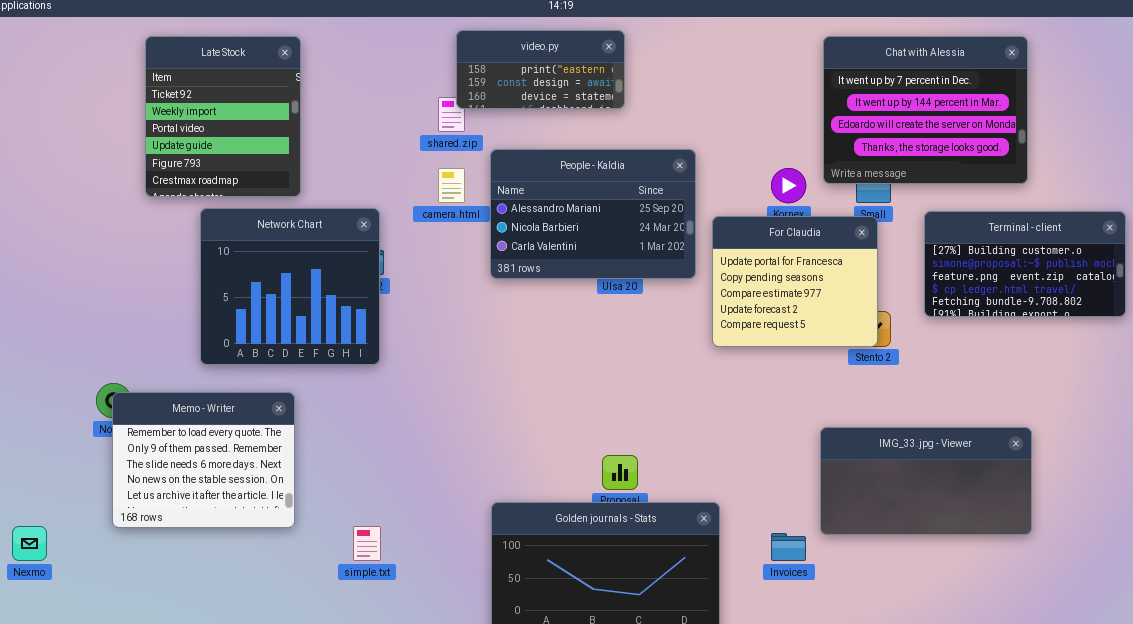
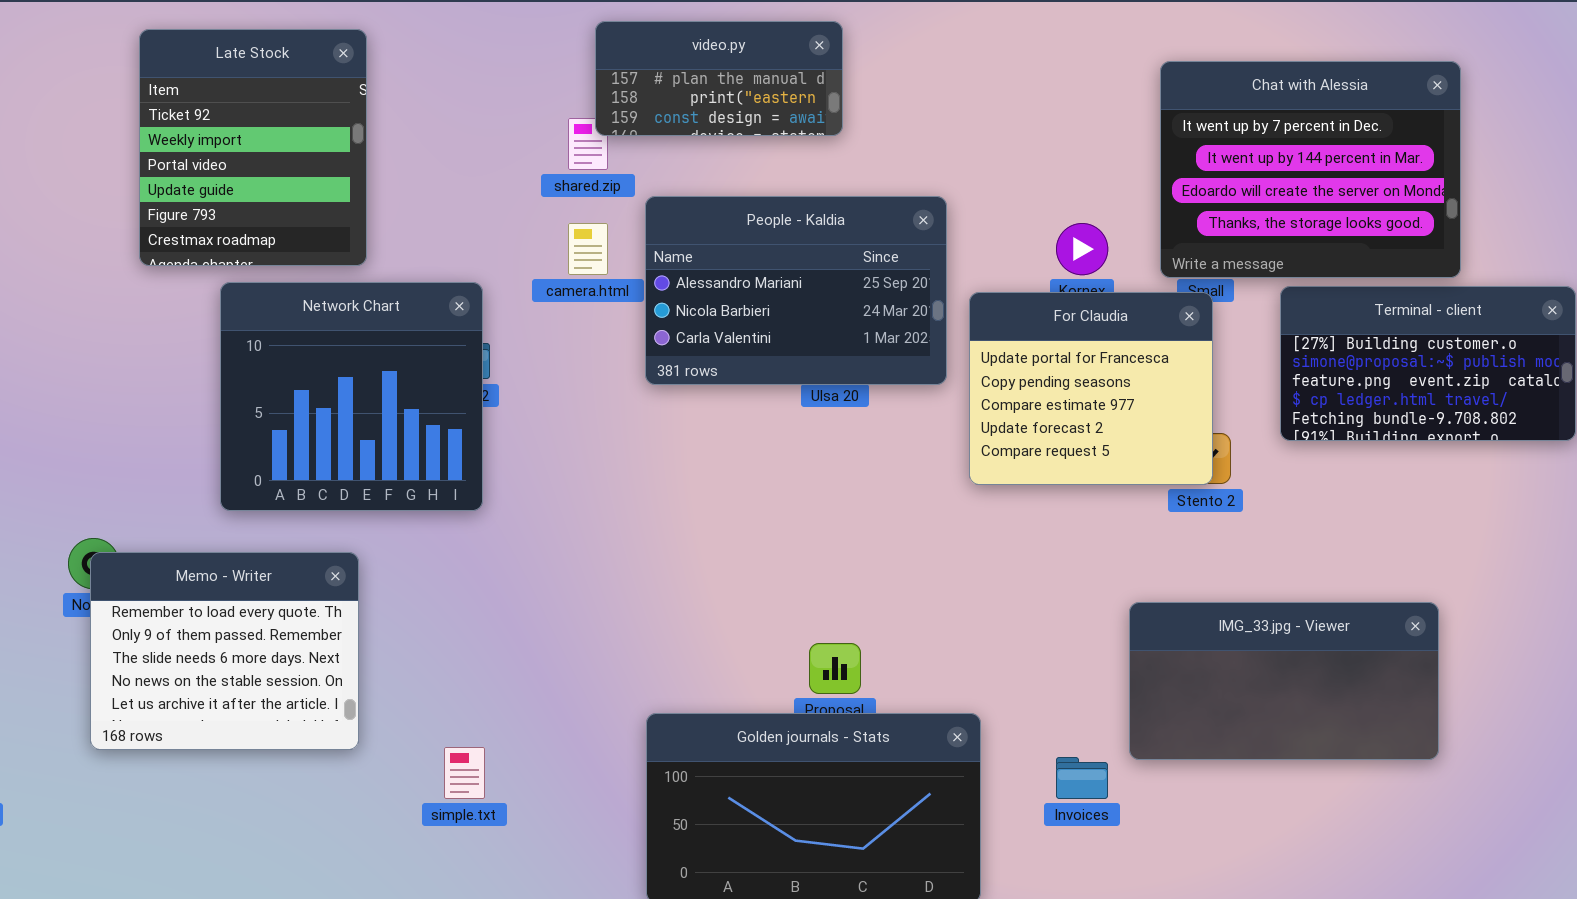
video.py: [456,30,625,109] -> [595,21,843,136], scrolled up 1 row
Chat with Alessia: [823,36,1028,184] -> [1160,61,1461,278], moved

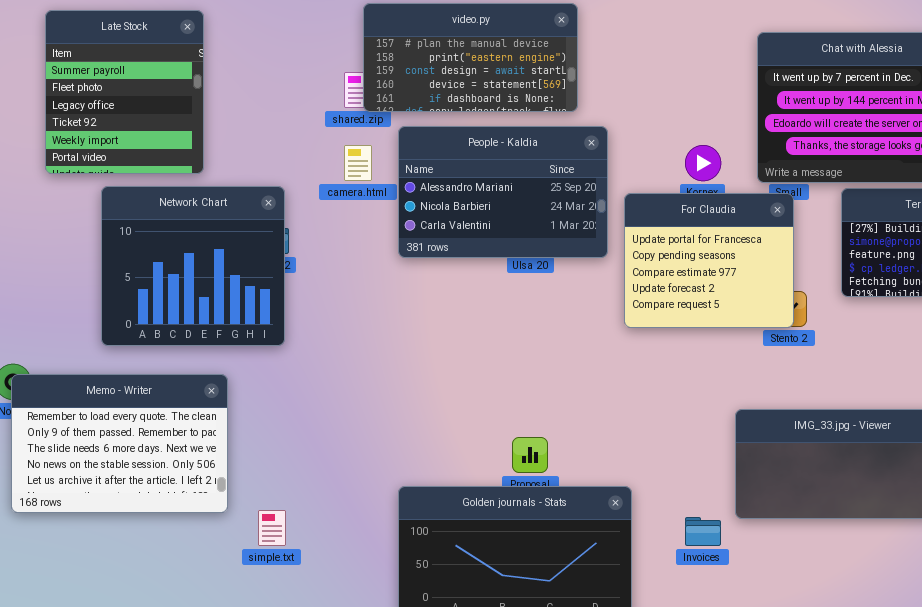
video.py: [595,21,843,136] -> [363,3,578,112], resized
Late Stock: [139,29,367,266] -> [45,10,204,174], scrolled up 3 rows
Memo - Writer: [90,552,359,750] -> [11,374,228,513], resized

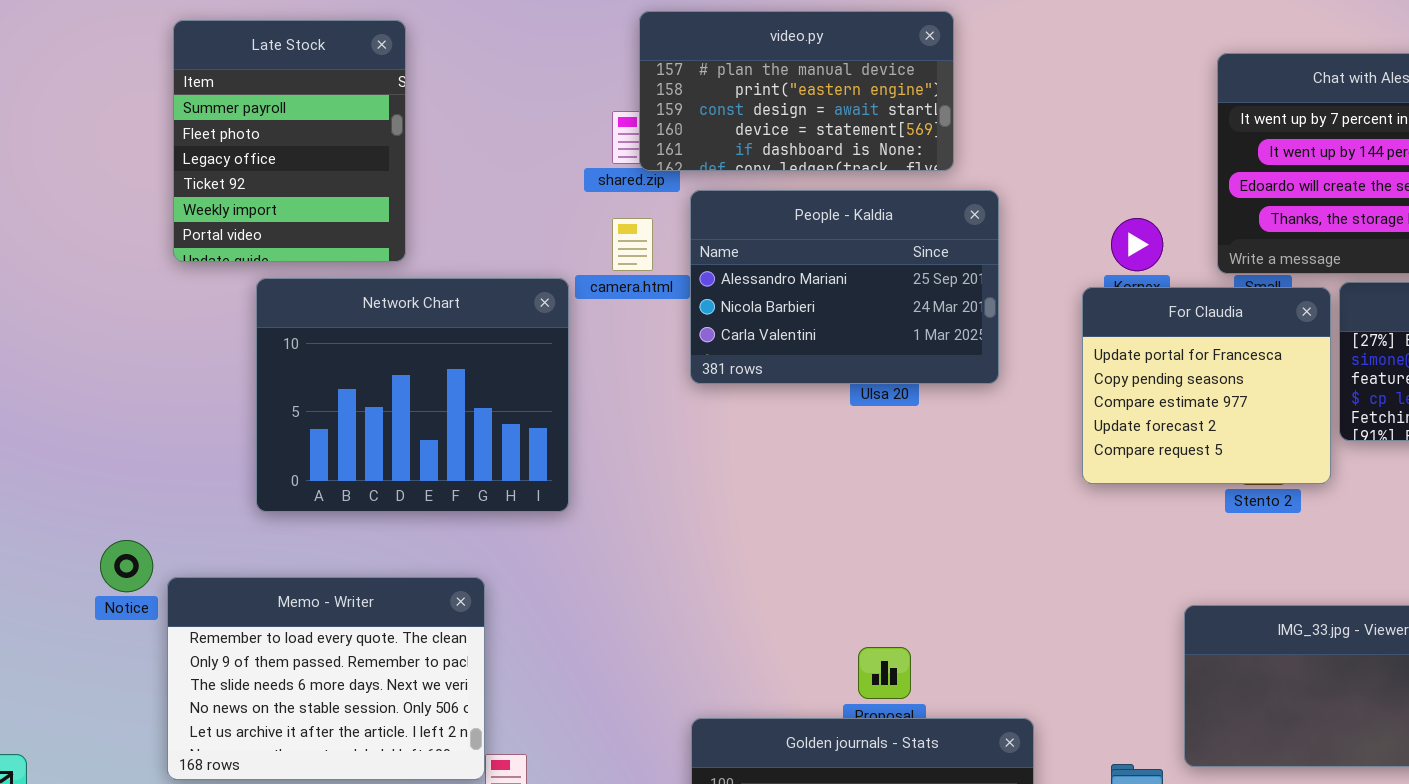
Network Chart: [101,186,285,346] -> [256,278,569,512], resized
For Claudia: [624,193,794,328] -> [1082,287,1331,484], moved
Memo - Writer: [11,374,228,513] -> [167,577,485,780], moved

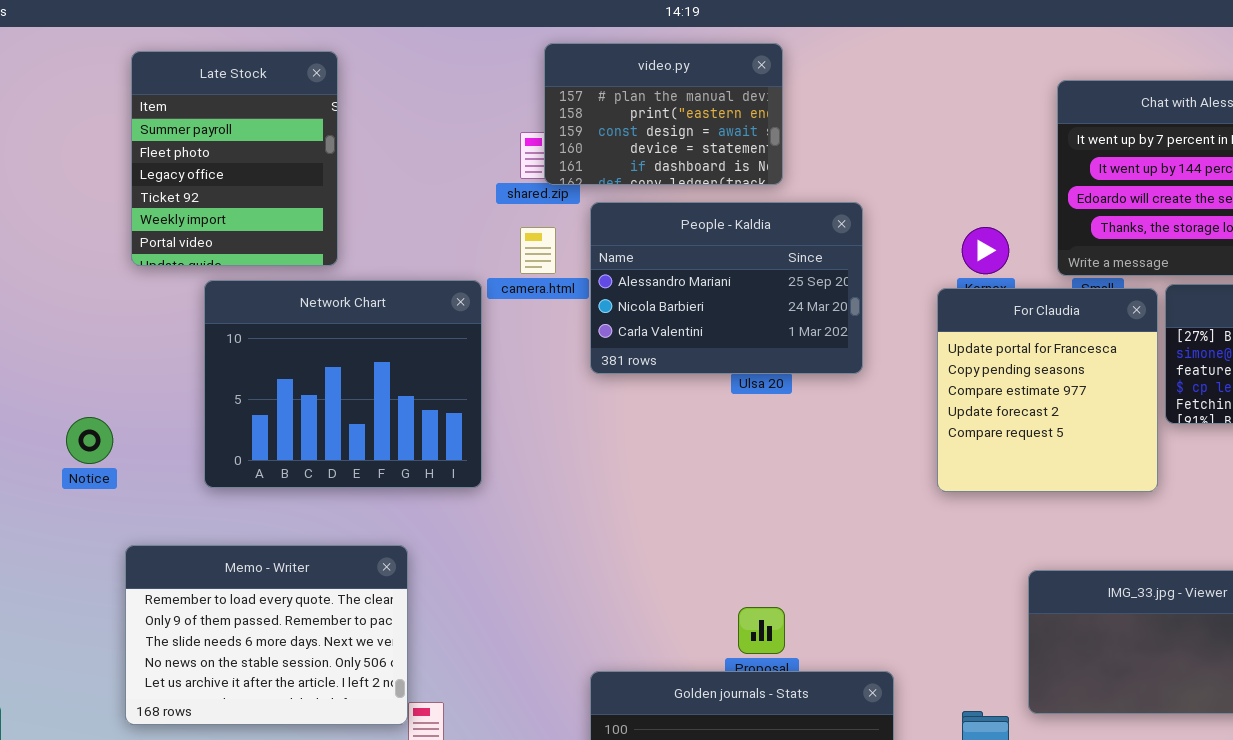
video.py: [639,11,954,171] -> [544,43,783,185], resized
For Claudia: [1082,287,1331,484] -> [937,288,1158,492], resized
Notice: [100,540,153,592] -> [66,417,113,464], moved

